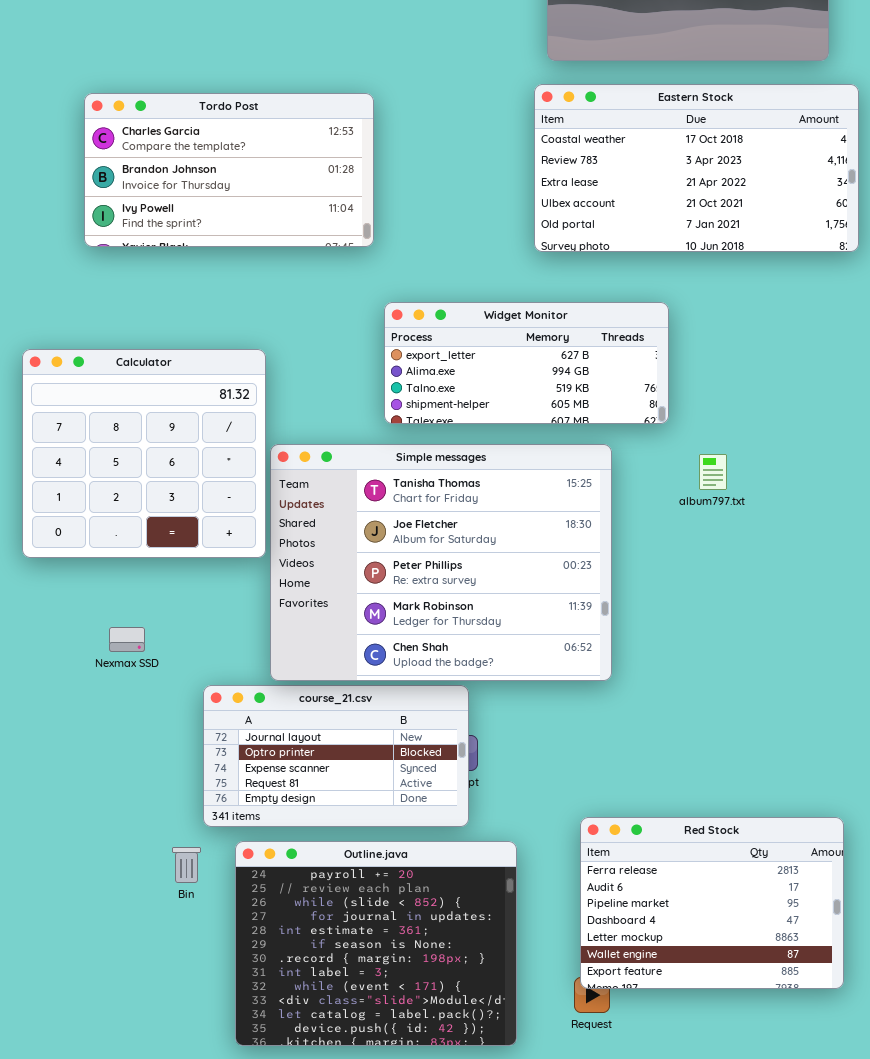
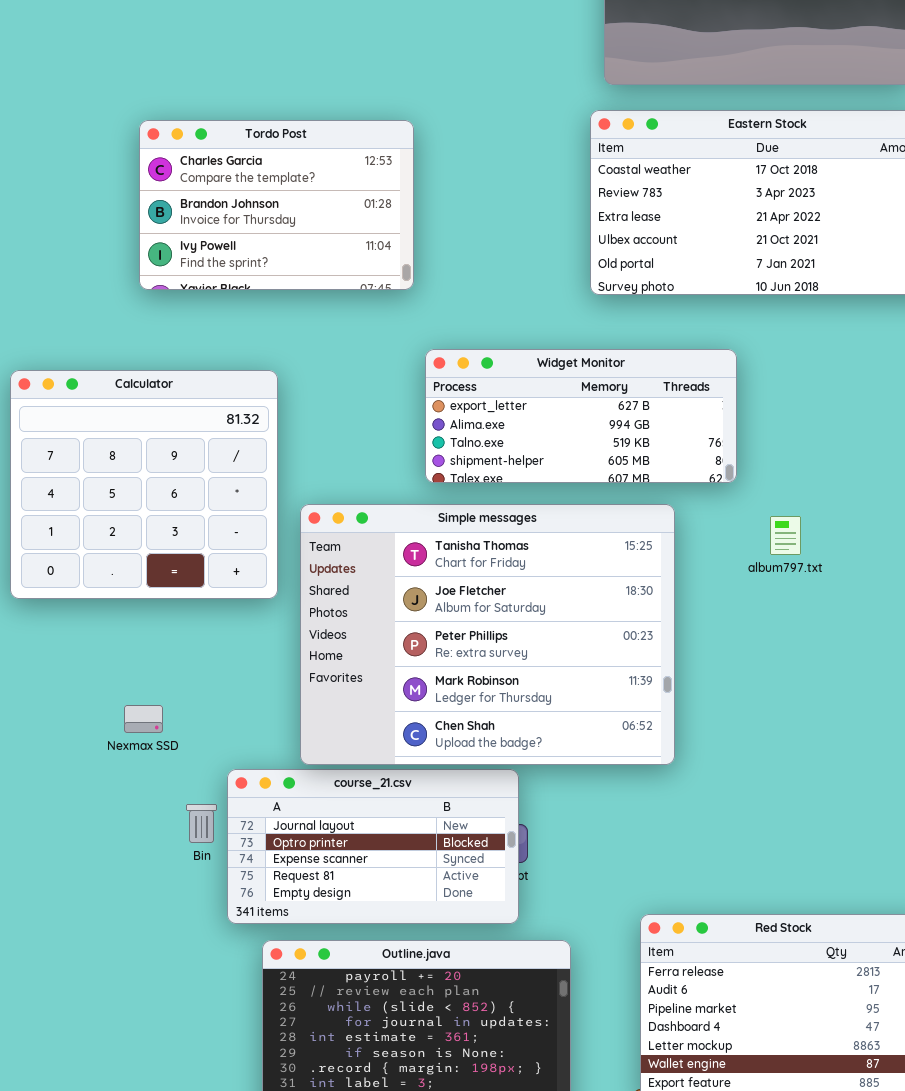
Tordo Post: [84,93,374,247] -> [139,120,414,290], resized
Calculator: [22,349,266,558] -> [10,370,278,599], moved
Bin: [172,847,201,883] -> [186,804,217,843], moved

